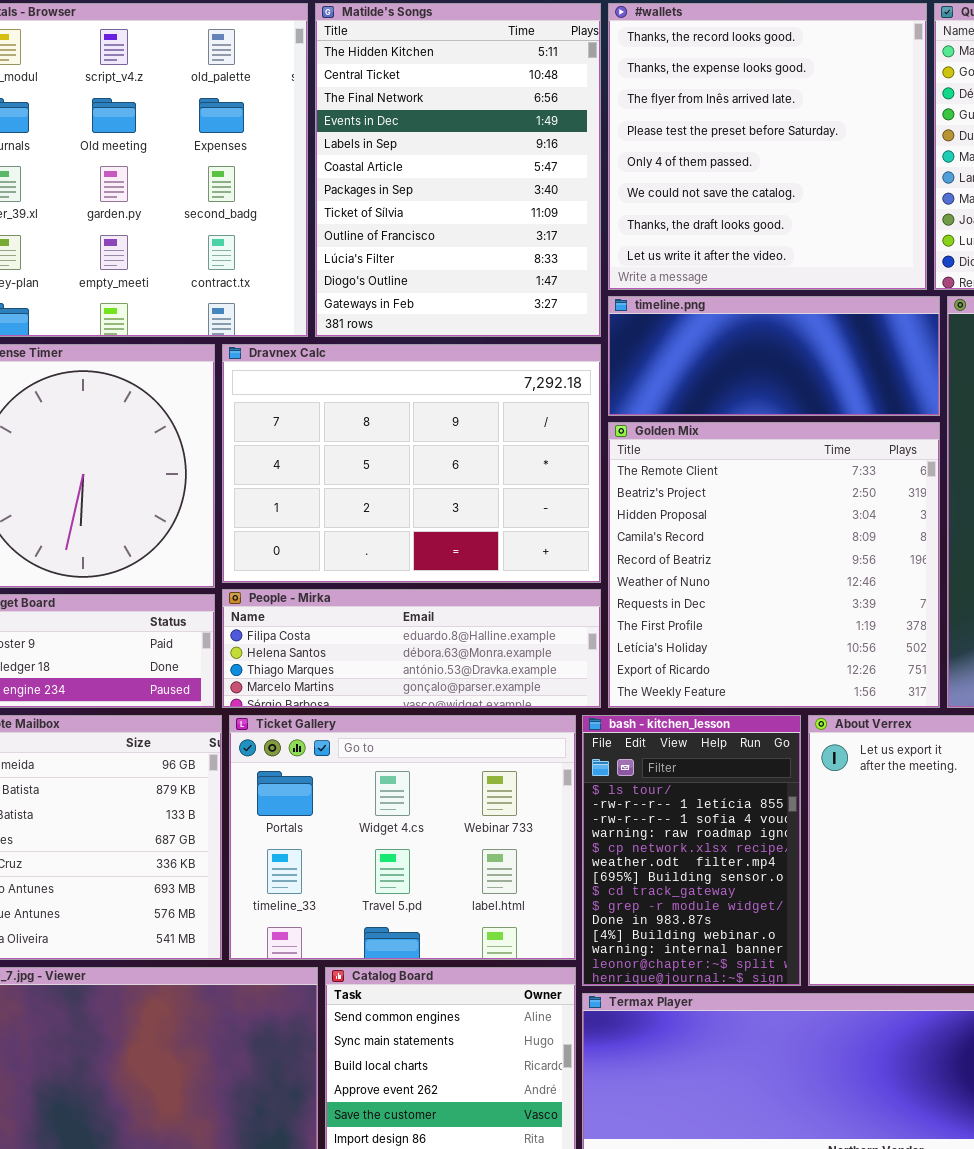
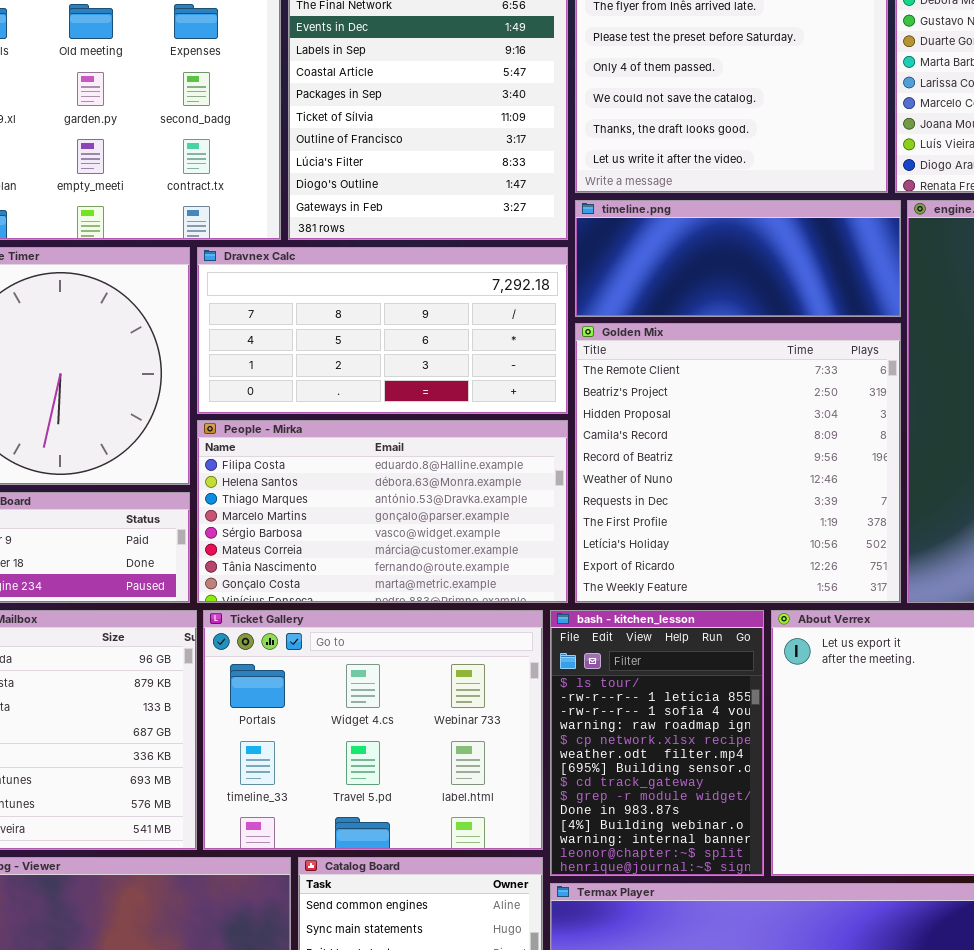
Dravnex Calc: [222,344,601,583] -> [197,247,568,414], resized
People - Mirka: [222,589,601,708] -> [197,420,568,603], resized

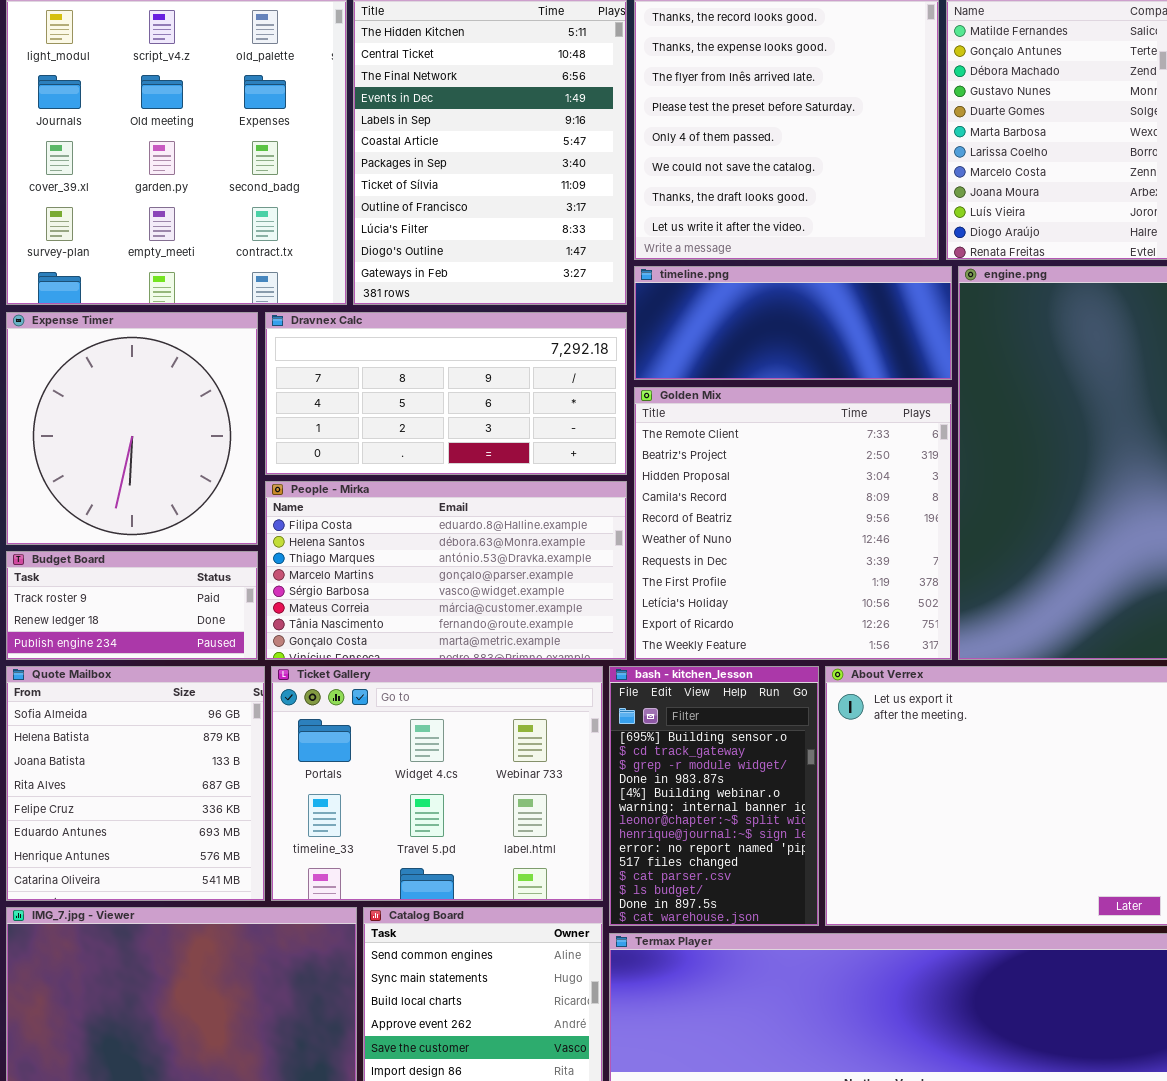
bash - kitchen_lesson: [550,610,764,876] -> [609,666,819,926], scrolled down 6 rows

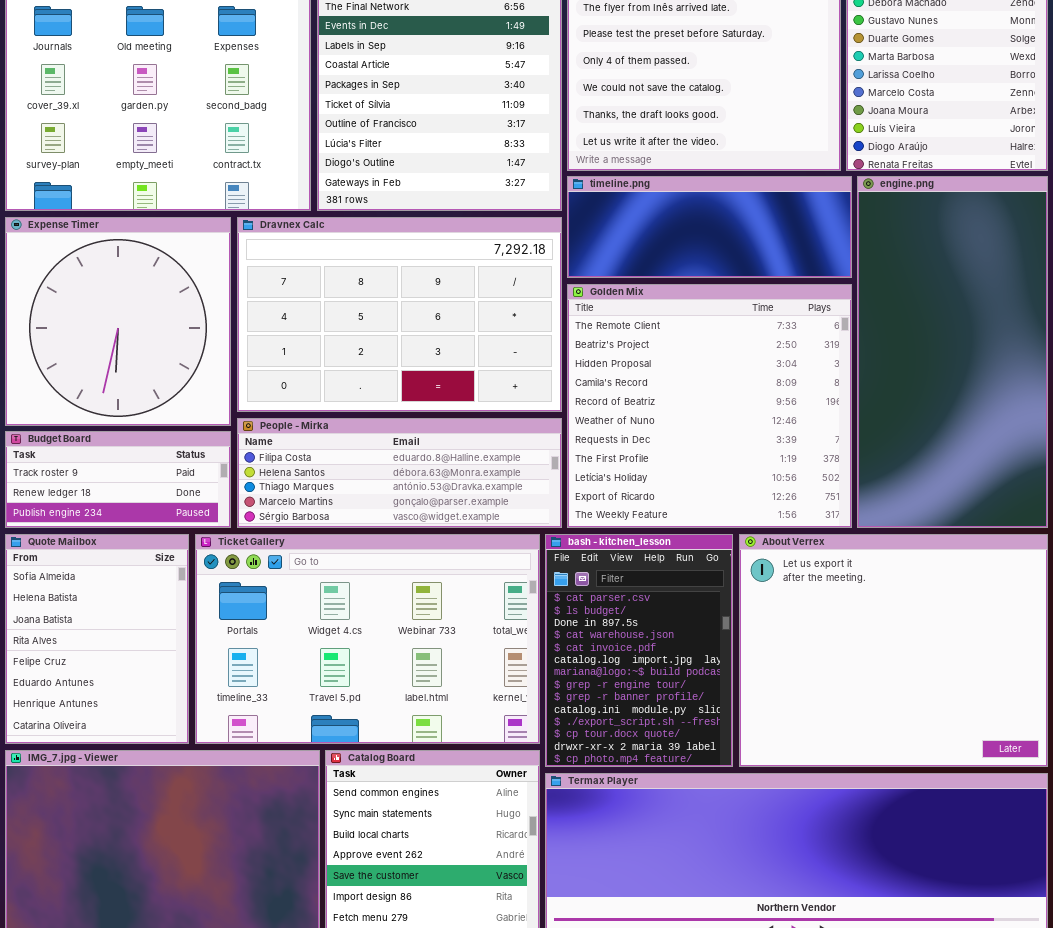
Dravnex Calc: [265,312,627,475] -> [237,217,562,412], resized
People - Mirka: [265,481,627,660] -> [237,418,562,528], resized
Quote Mailbox: [6,666,265,901] -> [5,534,189,744], resized
Ticket Gallery: [271,666,603,901] -> [195,534,540,744], resized
bash - kitchen_lesson: [609,666,819,926] -> [545,534,733,767], scrolled down 10 rows

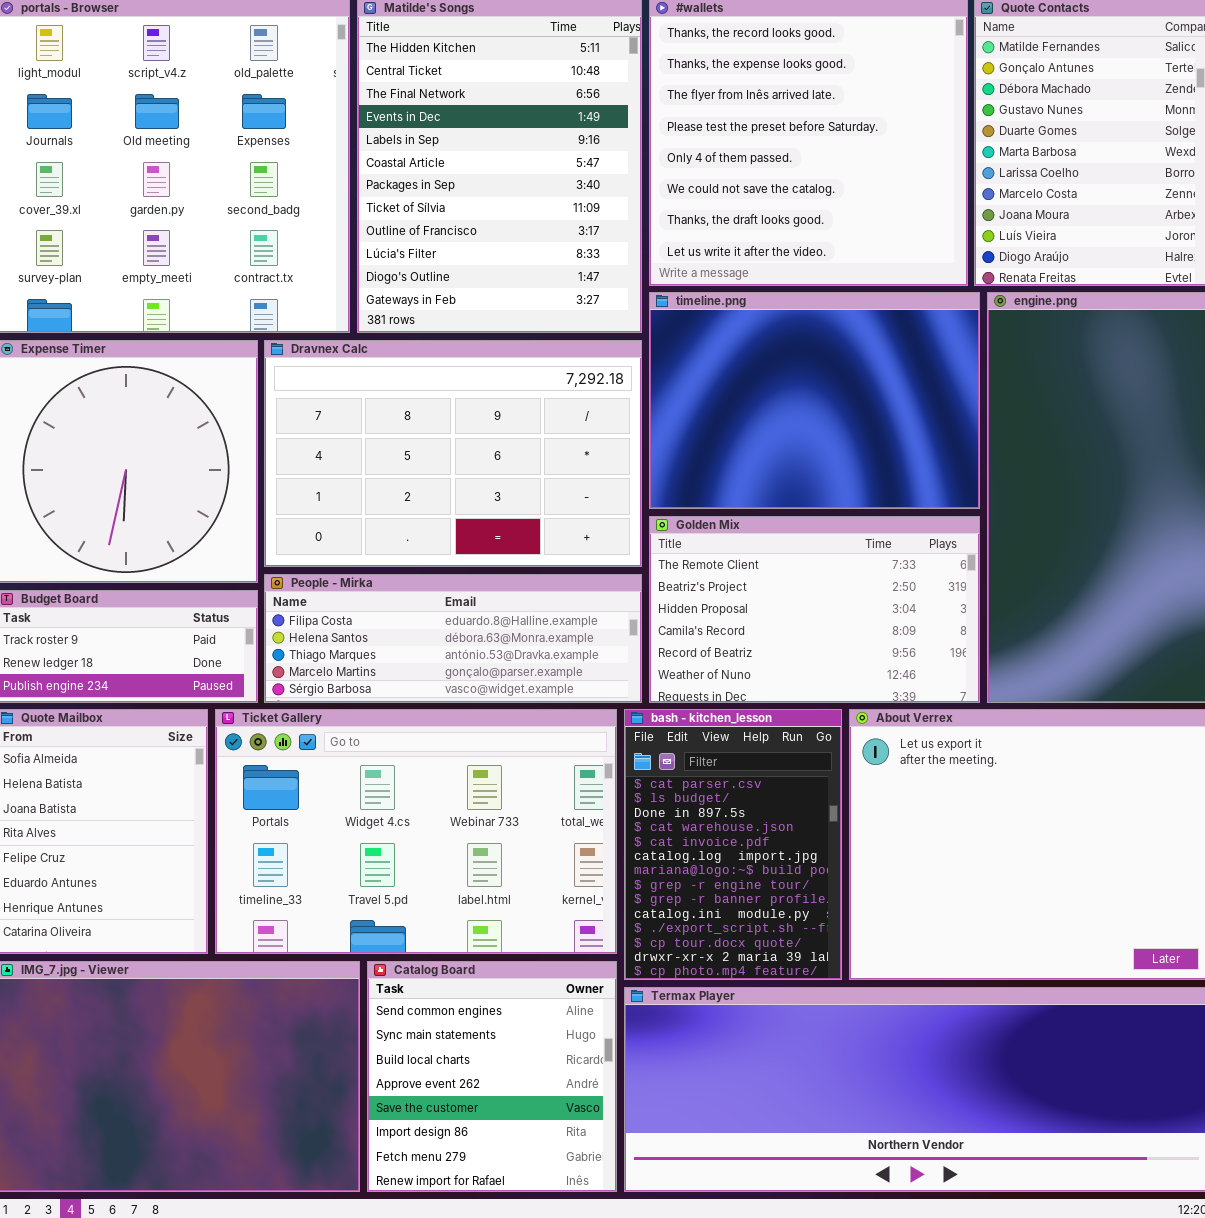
timeline.png: [567,176,852,278] -> [649,292,980,509], resized
Golden Mix: [567,284,852,528] -> [649,516,980,703], resized

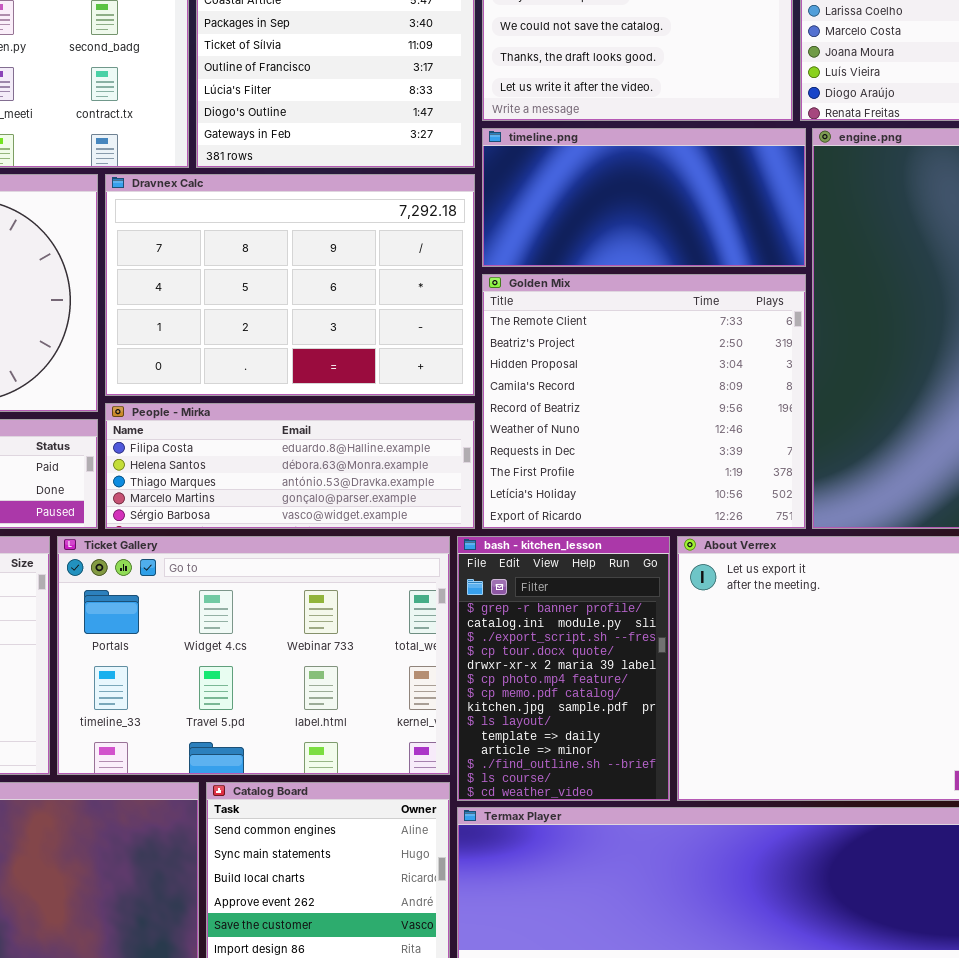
timeline.png: [649,292,980,509] -> [482,128,806,267], resized
Golden Mix: [649,516,980,703] -> [482,274,806,529], resized
bash - kitchen_lesson: [624,709,842,980] -> [457,536,670,801], scrolled down 8 rows

